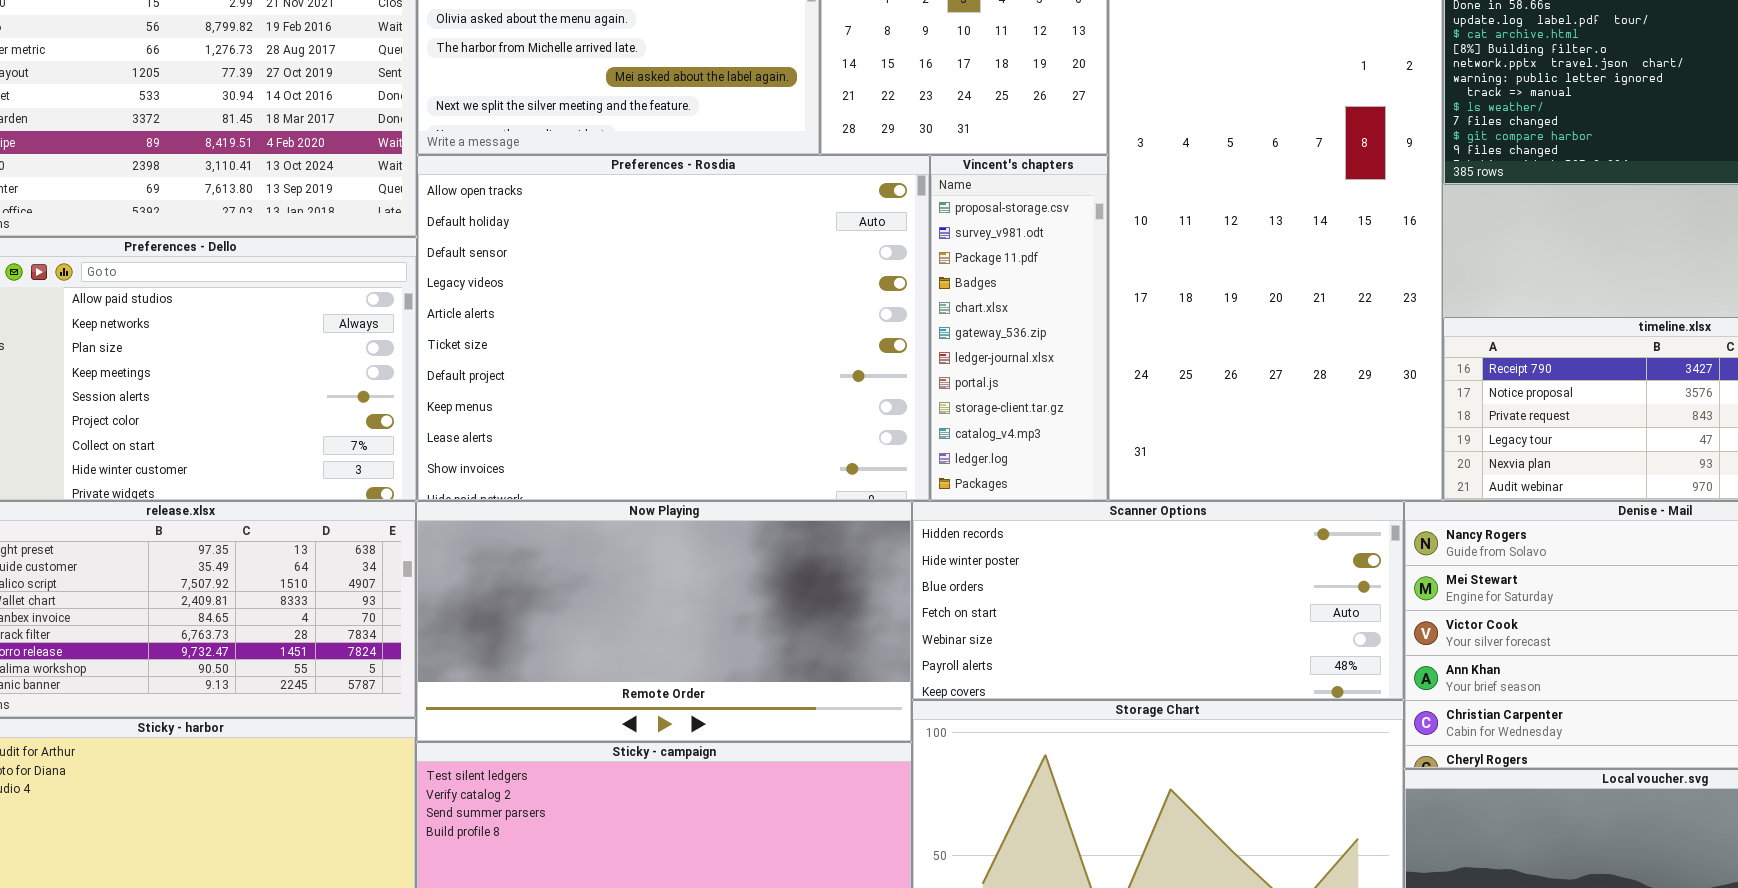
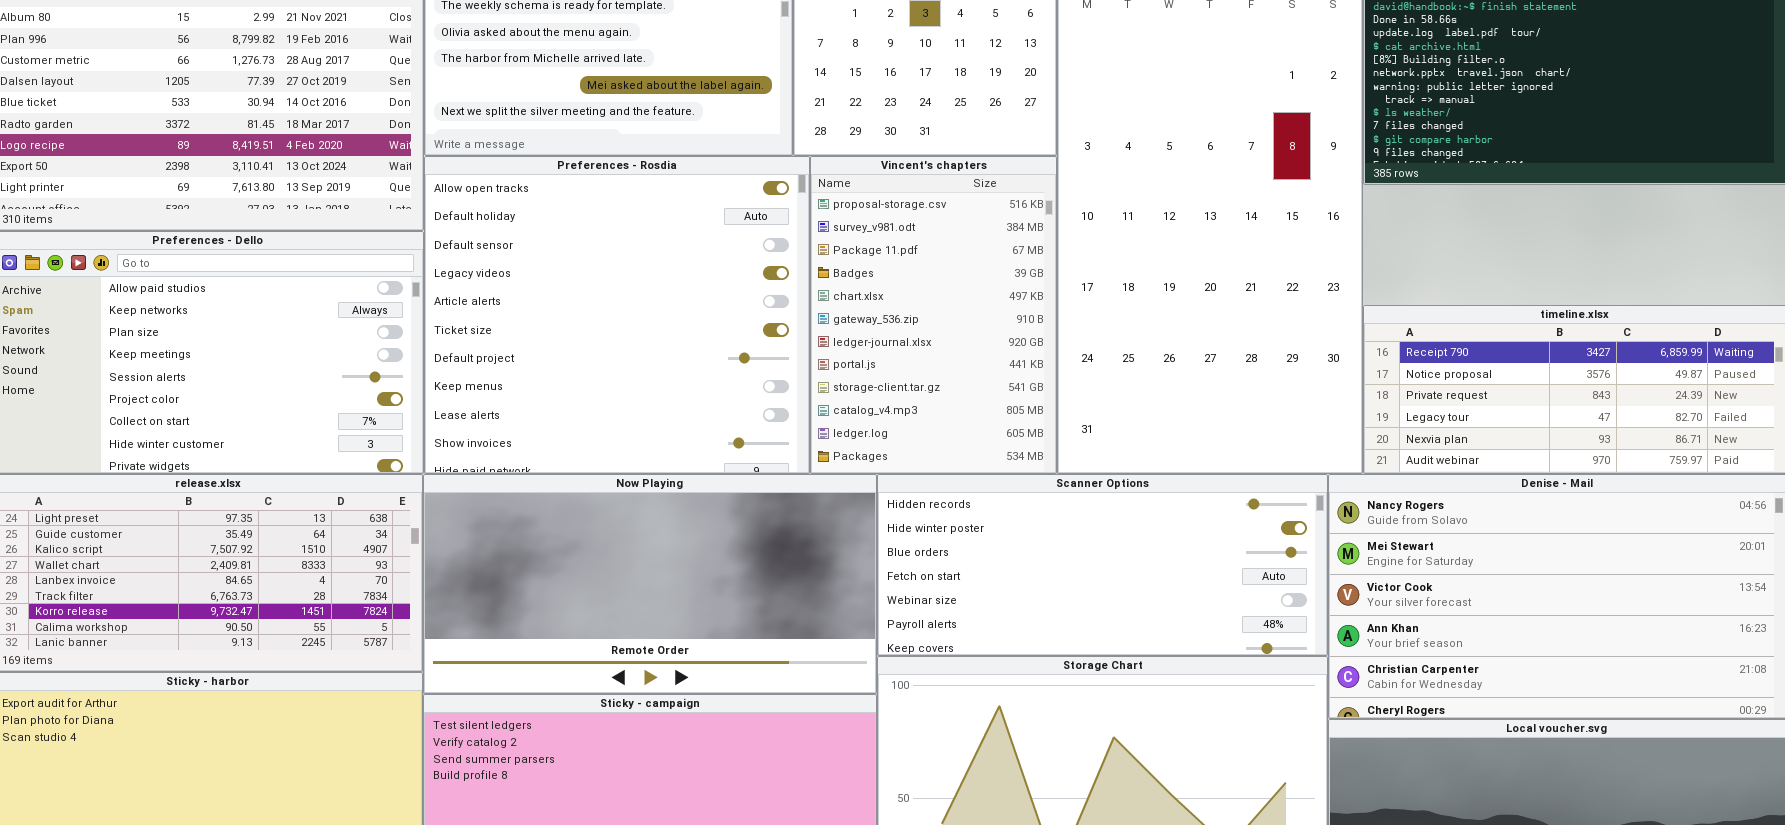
Preferences - Rosdia: [417,155,930,501] -> [424,156,810,474], resized
Vincent's chapters: [930,155,1108,501] -> [810,156,1057,474], resized

